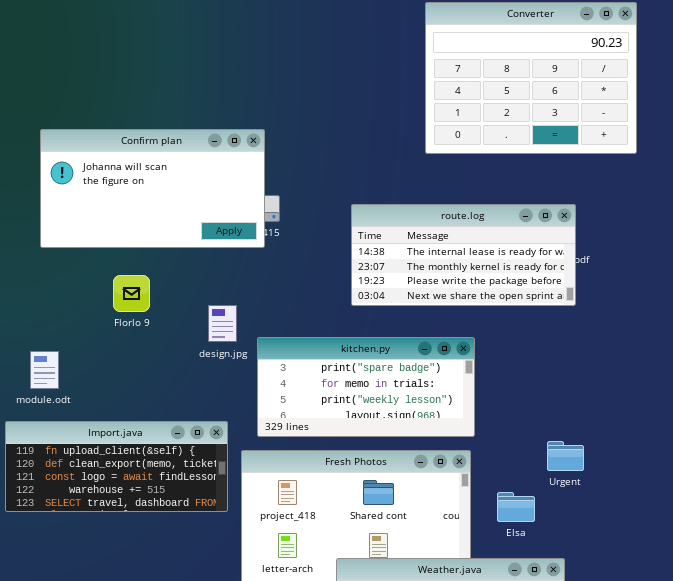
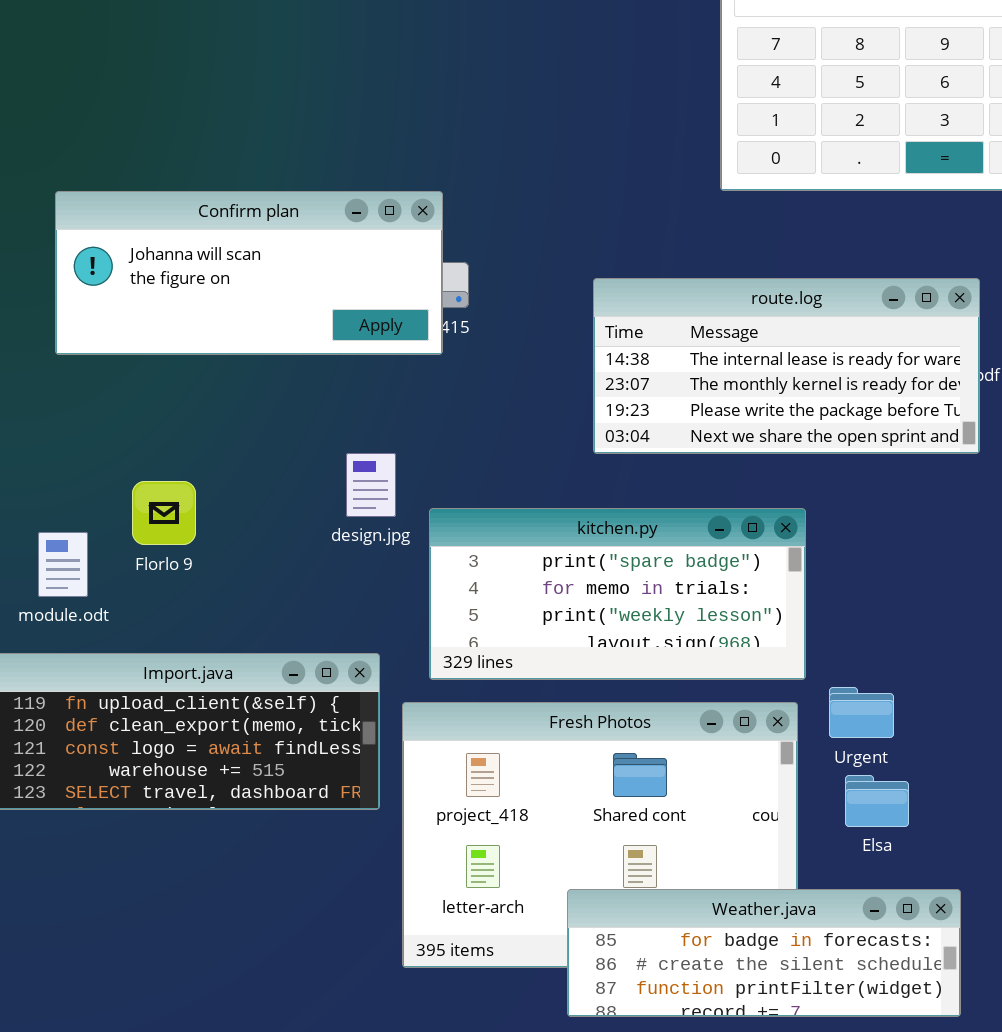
Confirm plan: [40,129,265,248] -> [55,191,443,355], resized
Florlo 9: [113,275,150,312] -> [132,481,196,545], moved
Urgent: [547,441,584,471] -> [829,687,894,738], moved

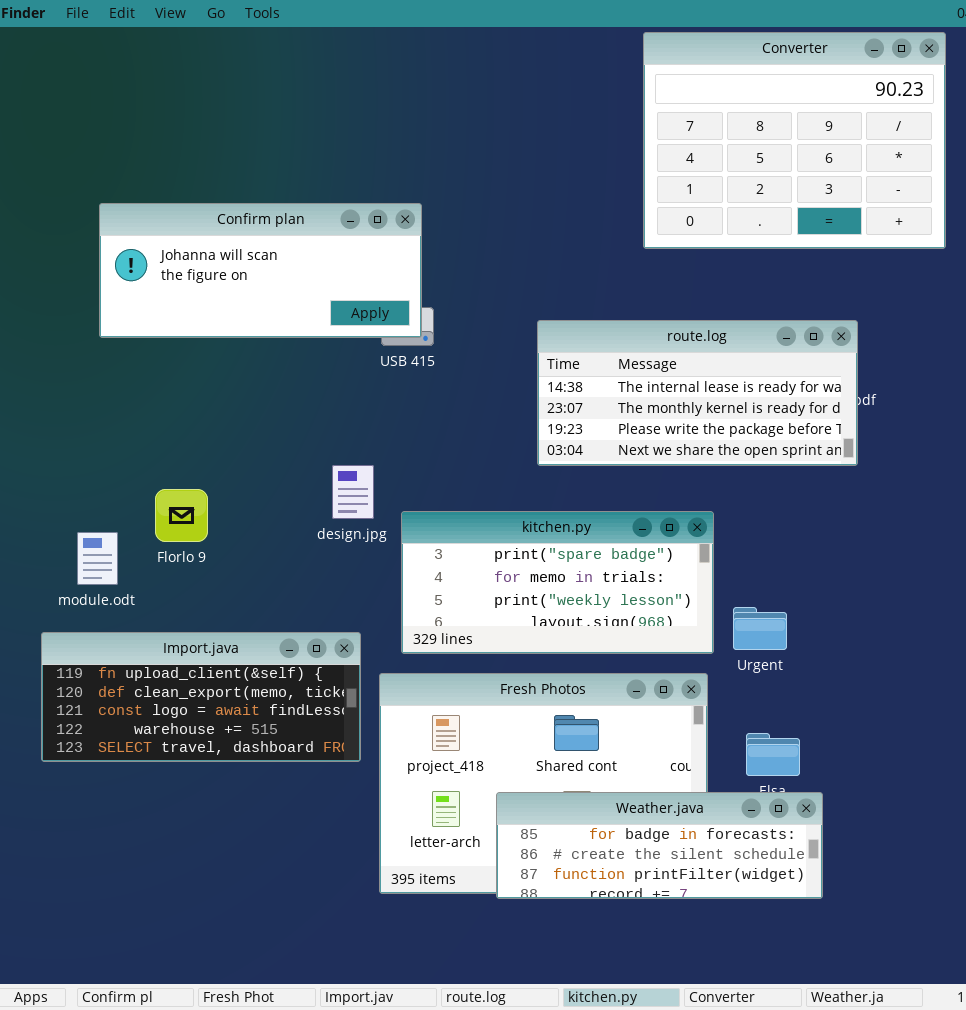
Confirm plan: [55,191,443,355] -> [99,203,422,338], moved
Urgent: [829,687,894,738] -> [733,607,787,650], moved
Weather.java: [567,889,961,1017] -> [496,792,823,899], moved

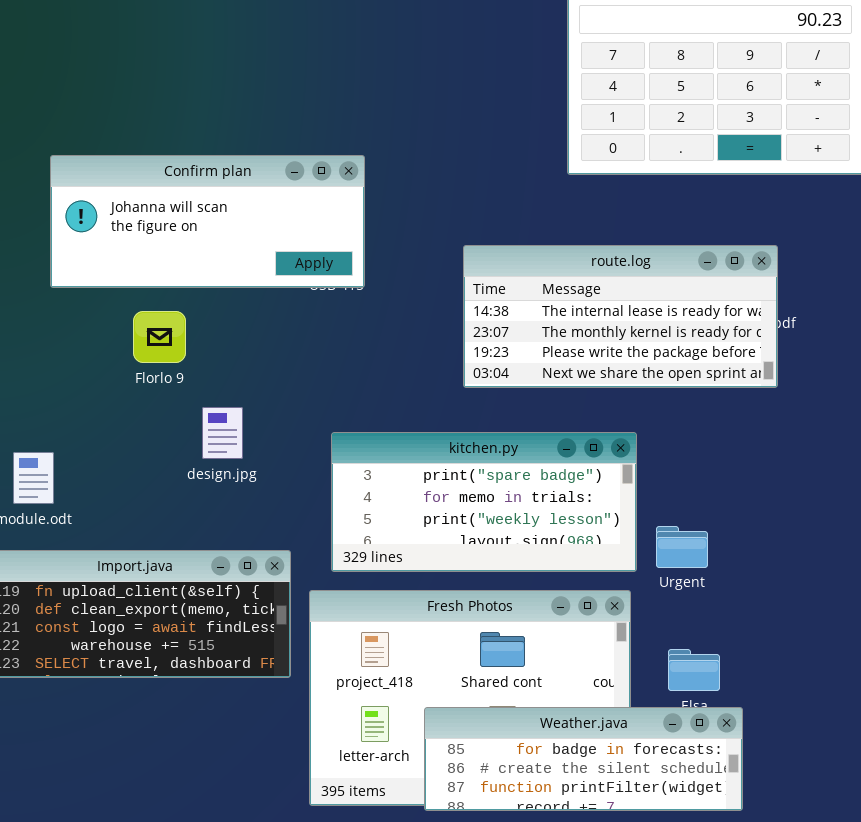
Confirm plan: [99,203,422,338] -> [50,155,365,288], moved
design.jpg: [332,465,374,519] -> [202,407,243,459], moved
Florlo 9: [155,489,208,542] -> [133,311,186,363], moved

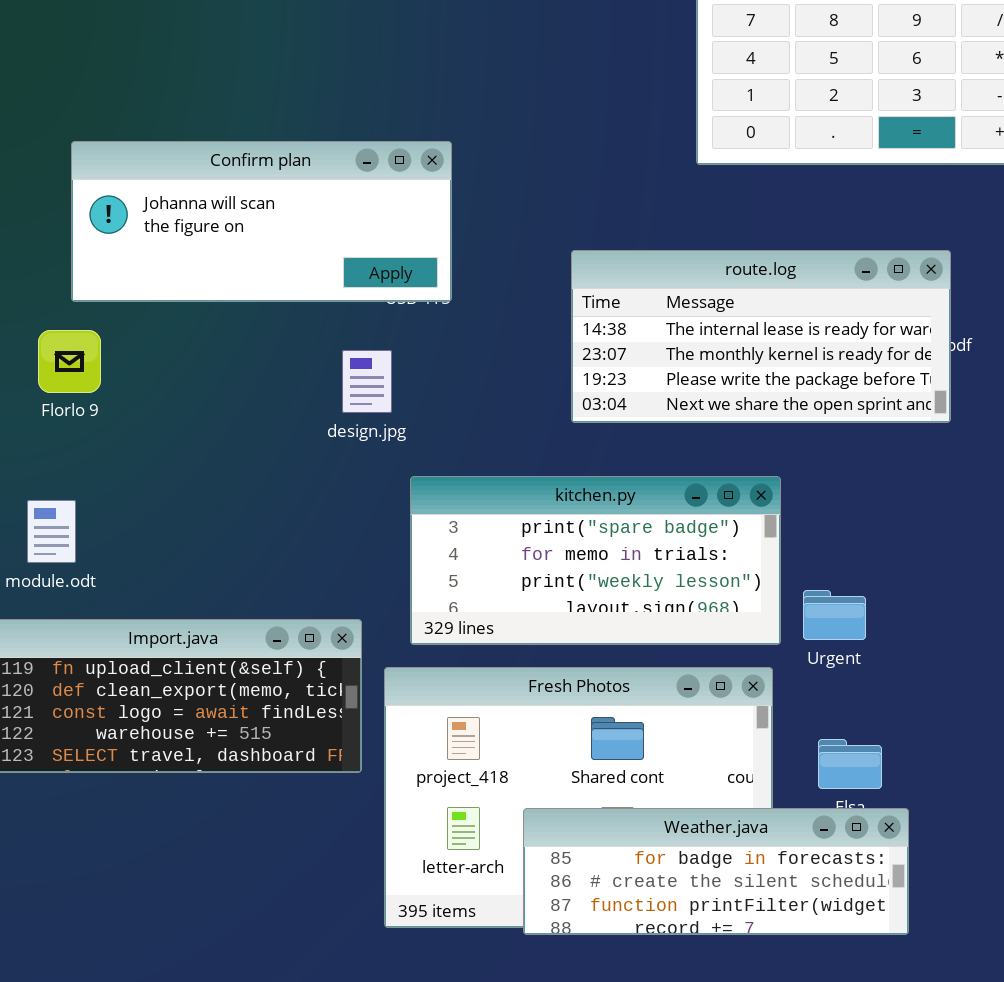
Florlo 9: [133,311,186,363] -> [38,330,101,393], moved
design.jpg: [202,407,243,459] -> [342,350,392,413], moved

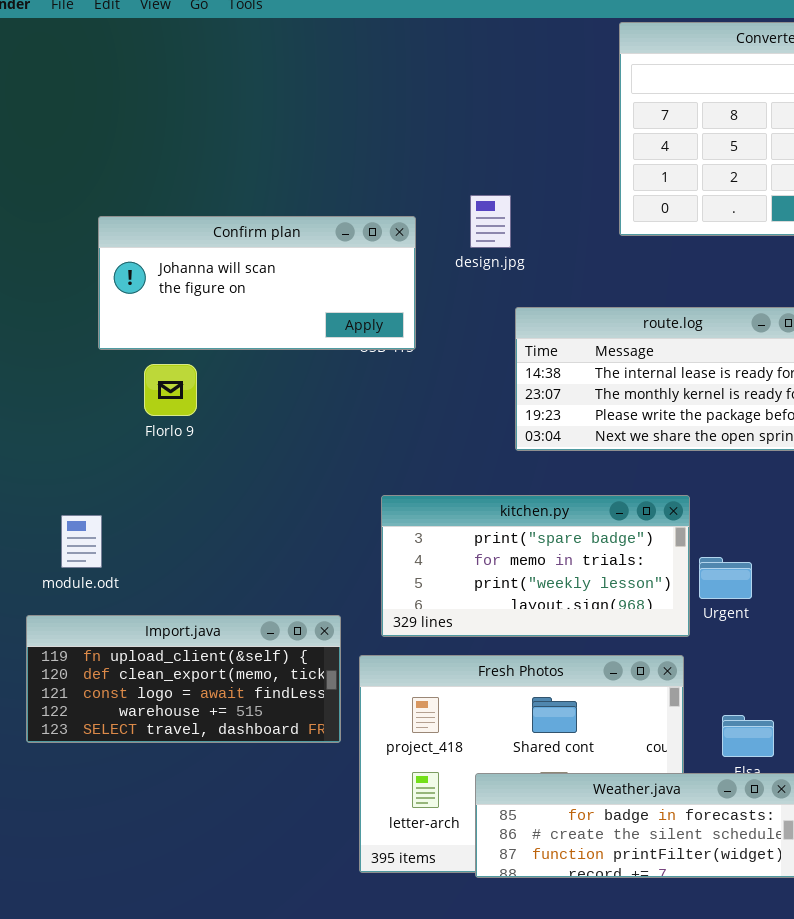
Florlo 9: [38,330,101,393] -> [144,364,197,416], moved
design.jpg: [342,350,392,413] -> [470,195,511,248], moved
Urgent: [803,590,866,640] -> [699,557,752,599], moved

